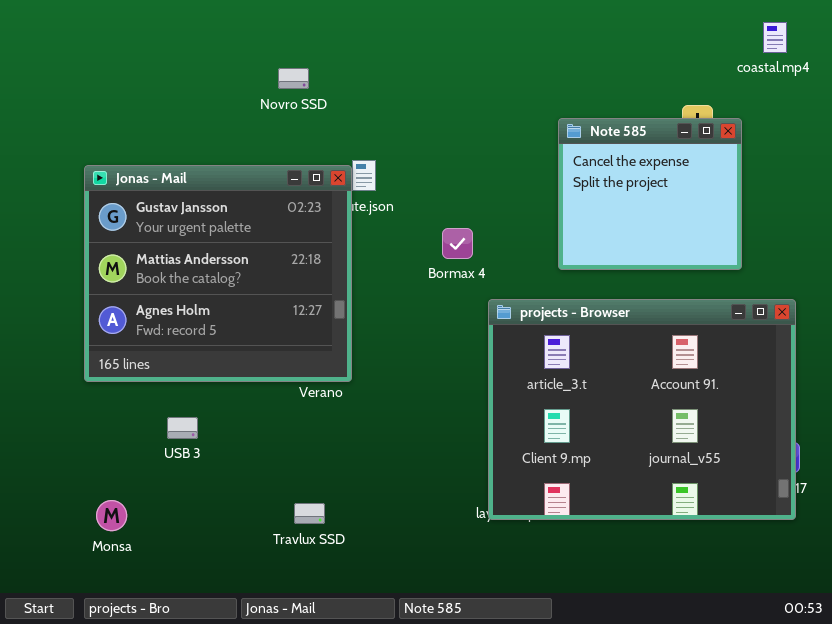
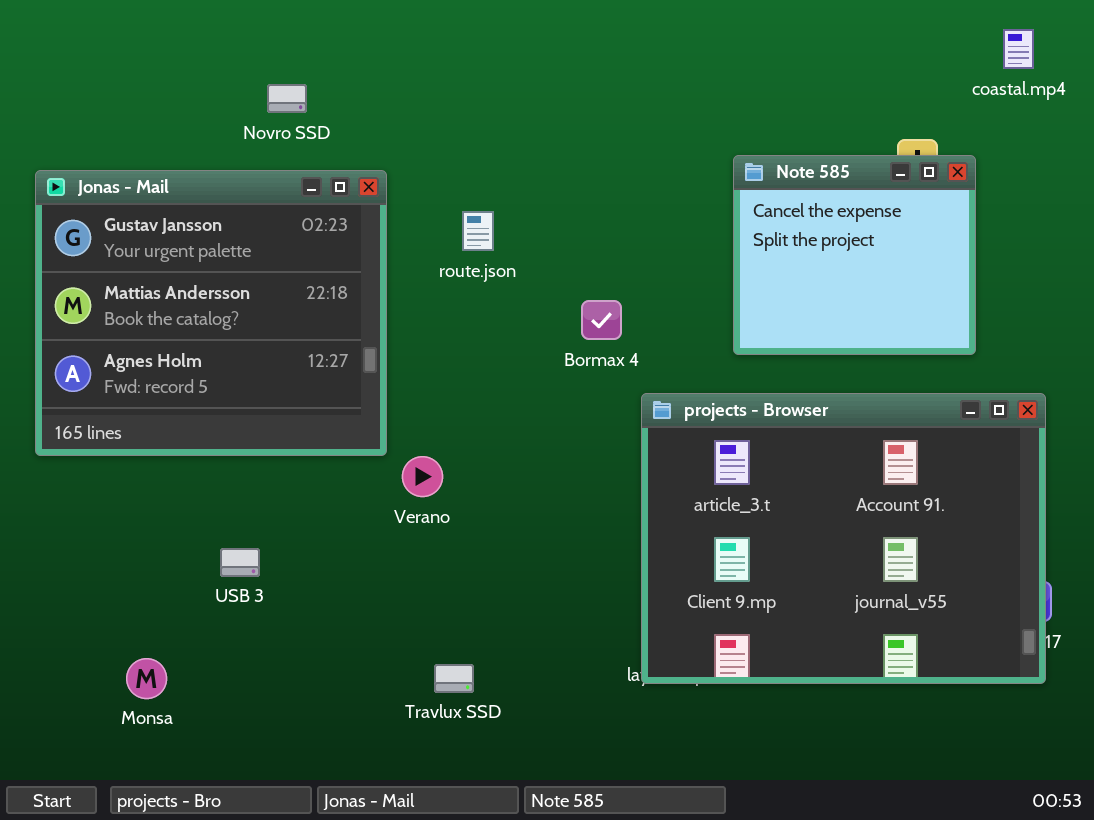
Novro SSD: [278,68,309,89] -> [267,84,307,113], moved
Jonas - Mail: [84,165,352,382] -> [35,170,387,456], moved
Travlux SSD: [294,503,325,524] -> [434,664,474,693], moved

